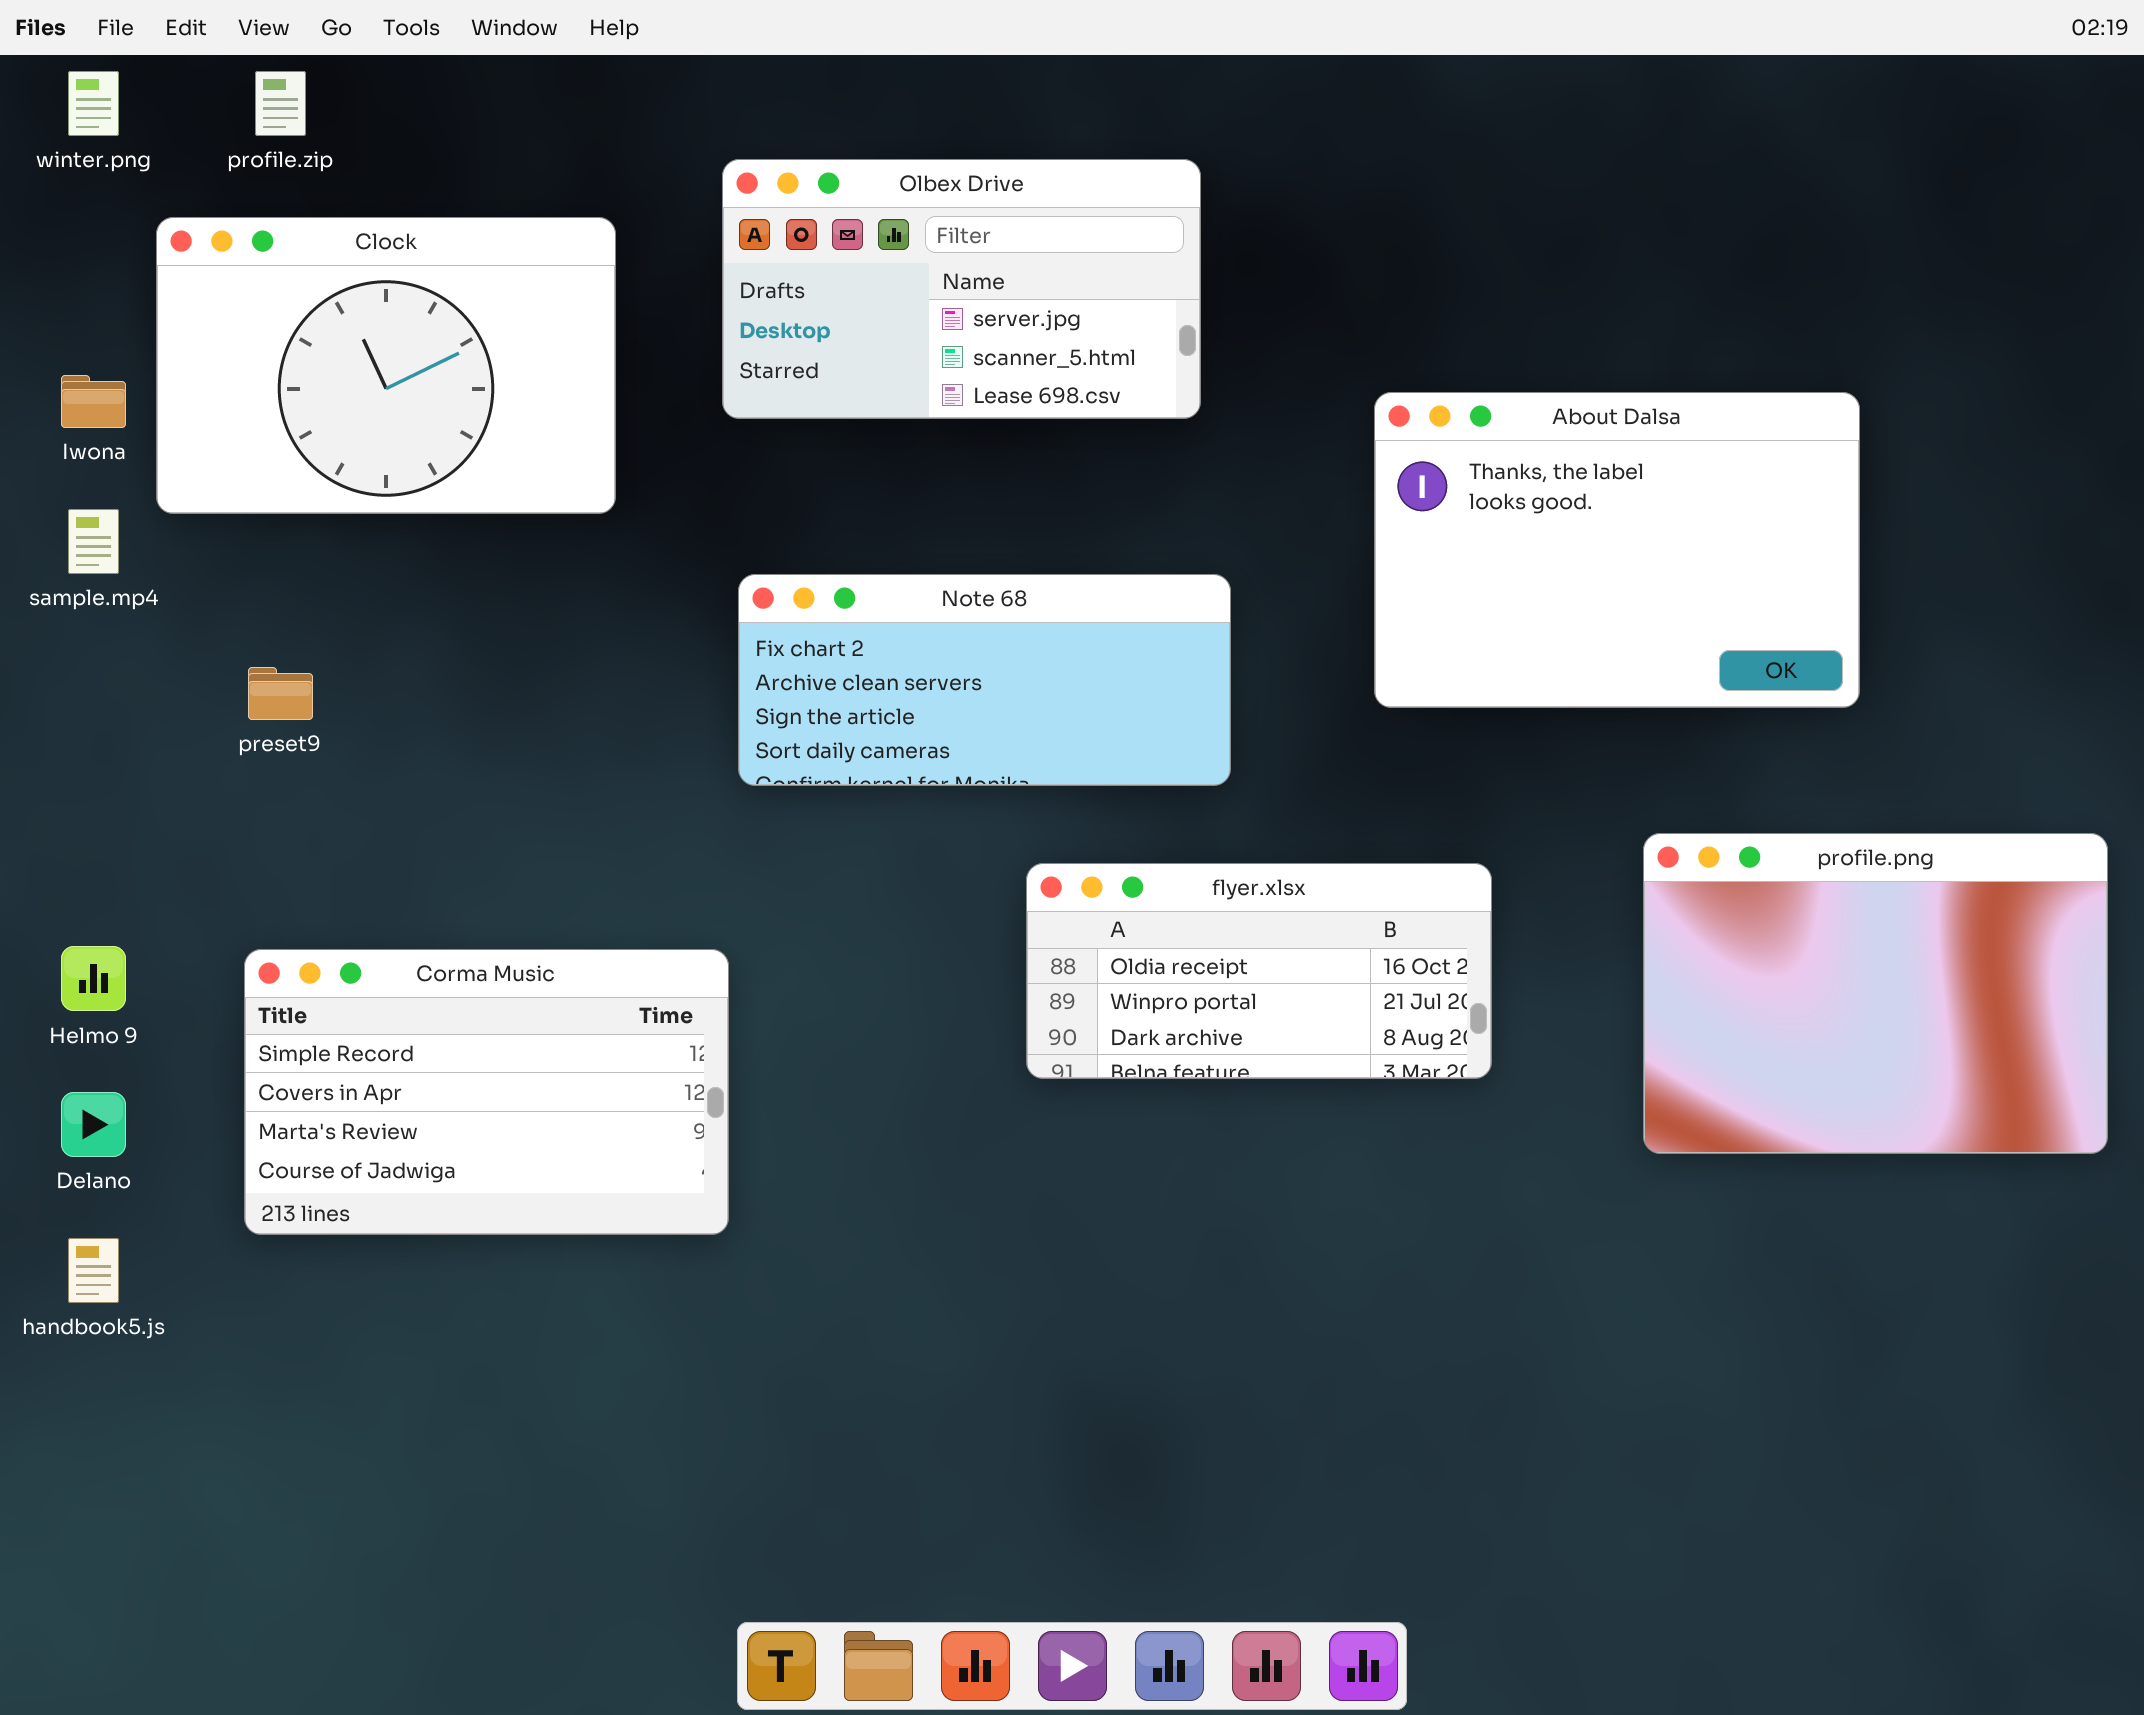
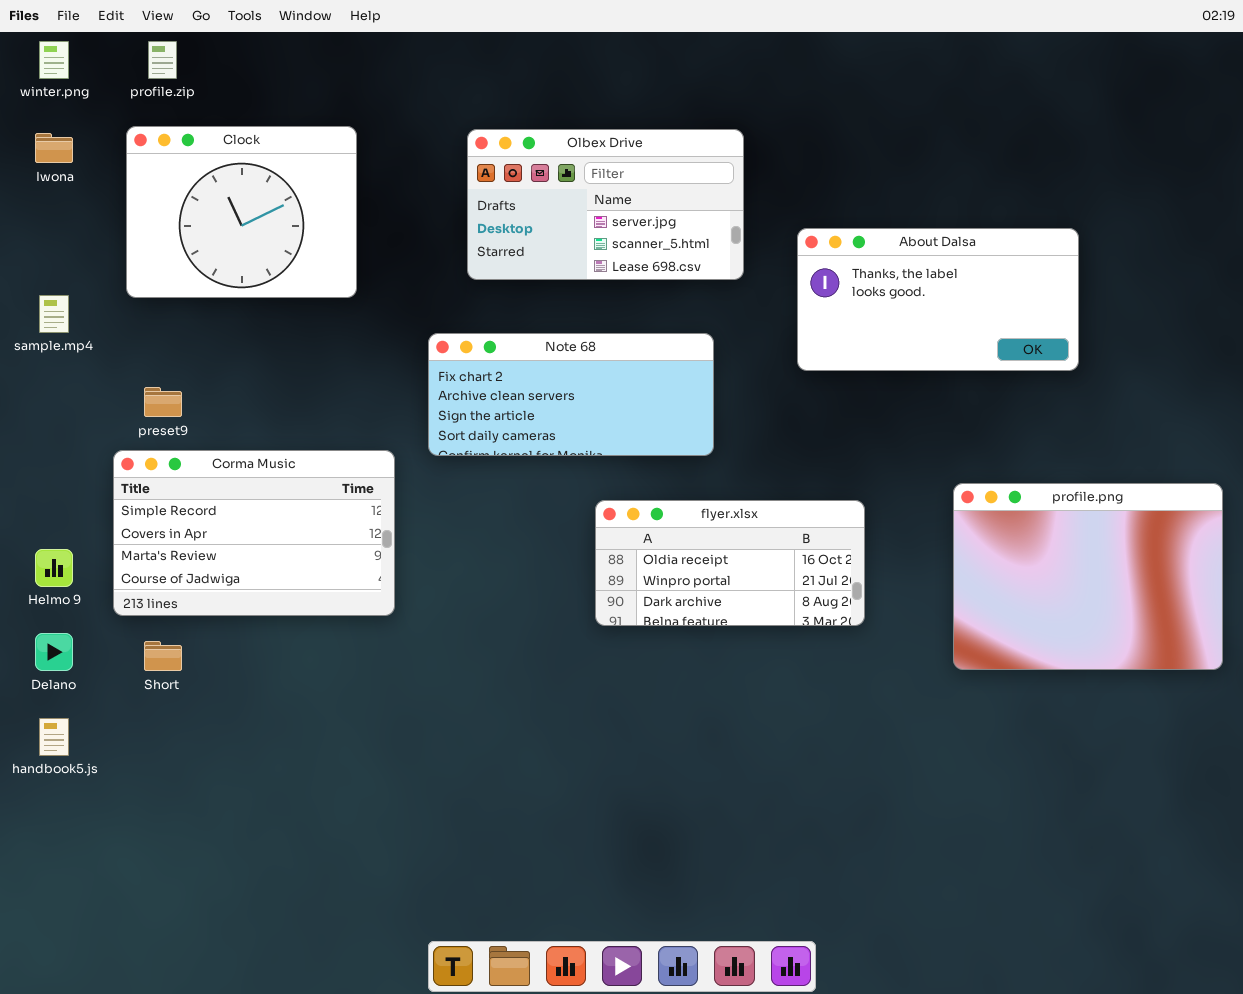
Olbex Drive: [722,159,1201,419] -> [467,129,744,280], moved
Clock: [156,217,616,514] -> [126,126,357,298], resized
Iwona: [61,375,126,428] -> [35,133,73,163], moved
About Dalsa: [1374,392,1860,708] -> [797,228,1079,371], resized
Corma Music: [244,949,729,1235] -> [113,450,395,616], moved

